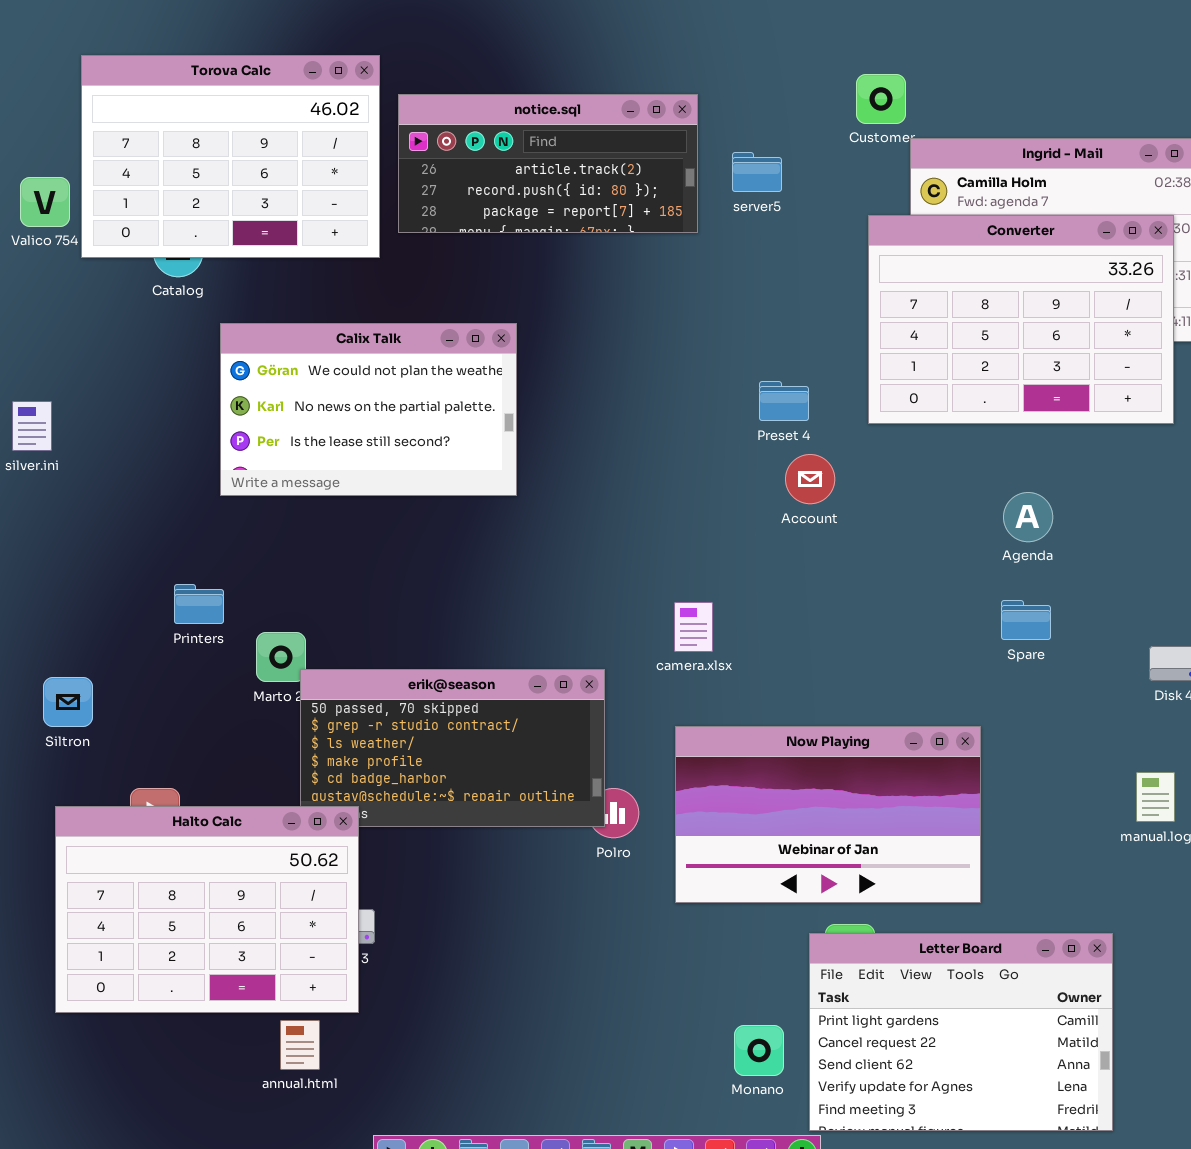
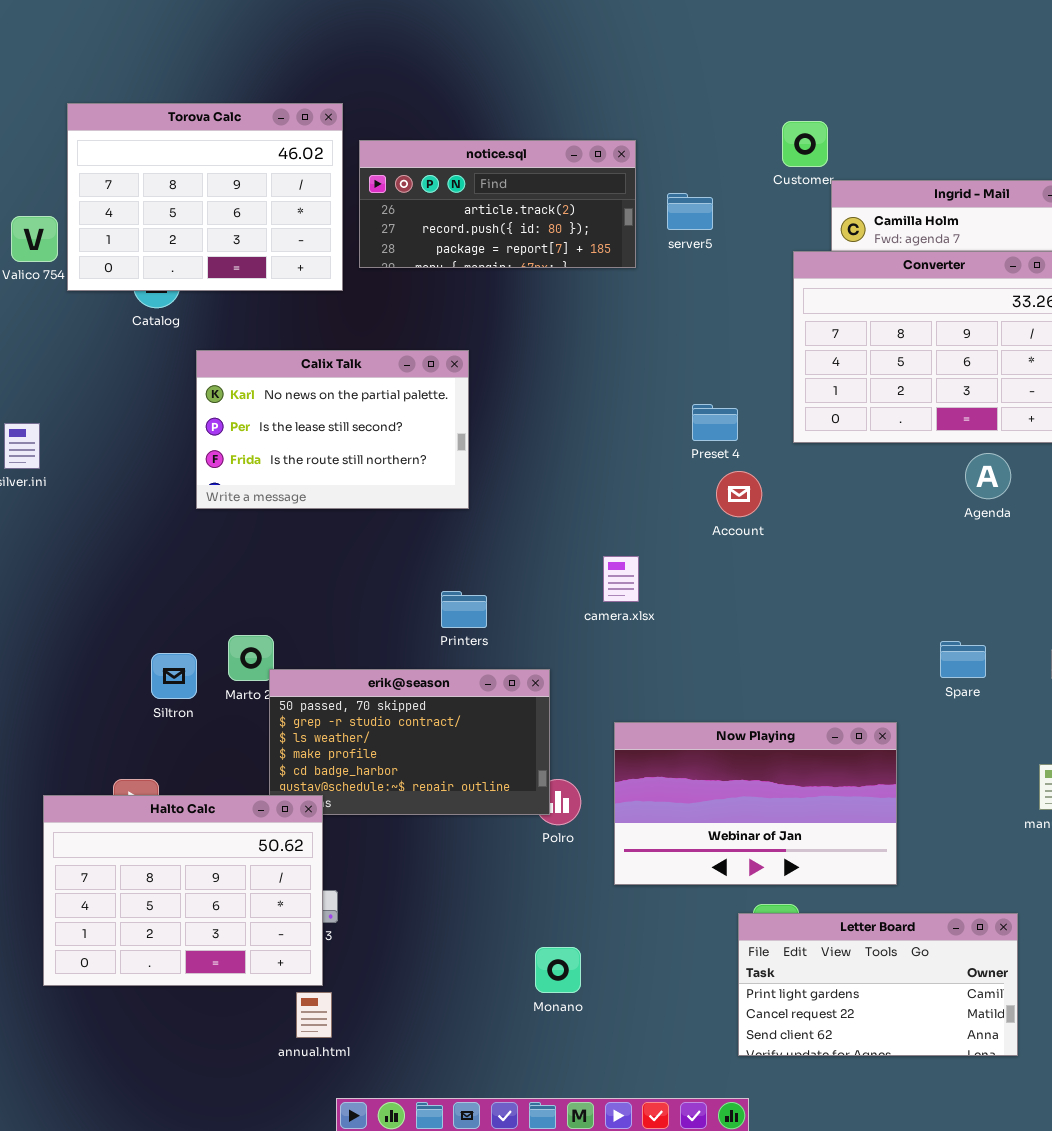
Calix Talk: [220,323,517,496] -> [196,350,469,509], scrolled down 1 row
Agenda: [1003,492,1053,542] -> [965,453,1011,499], moved
Printers: [174,584,224,624] -> [441,591,487,628], moved
Spare: [1001,600,1051,640] -> [940,641,986,678], moved
camera.xlsx: [674,602,713,652] -> [603,556,639,602], moved
Siltron: [43,677,93,727] -> [151,653,197,699], moved
Letter Board: [809,933,1113,1131] -> [738,913,1018,1056], resized
annual.html: [280,1020,320,1070] -> [296,992,332,1038], moved
Monano: [734,1025,784,1076] -> [535,947,581,993], moved

